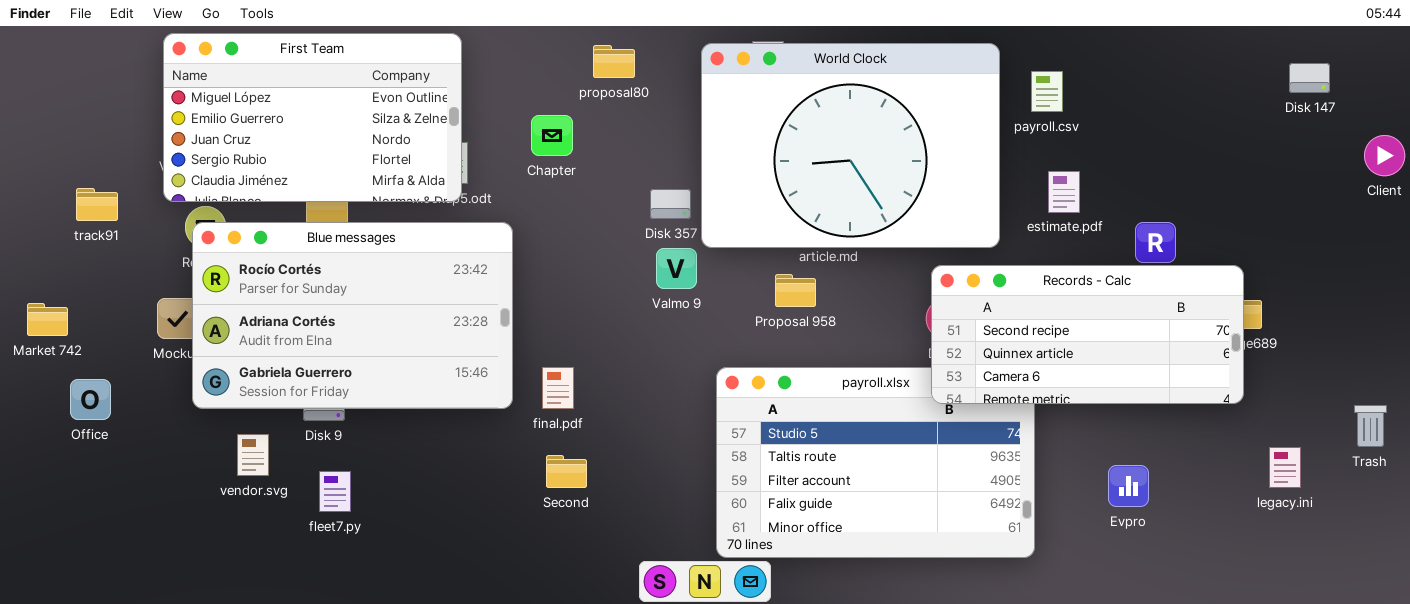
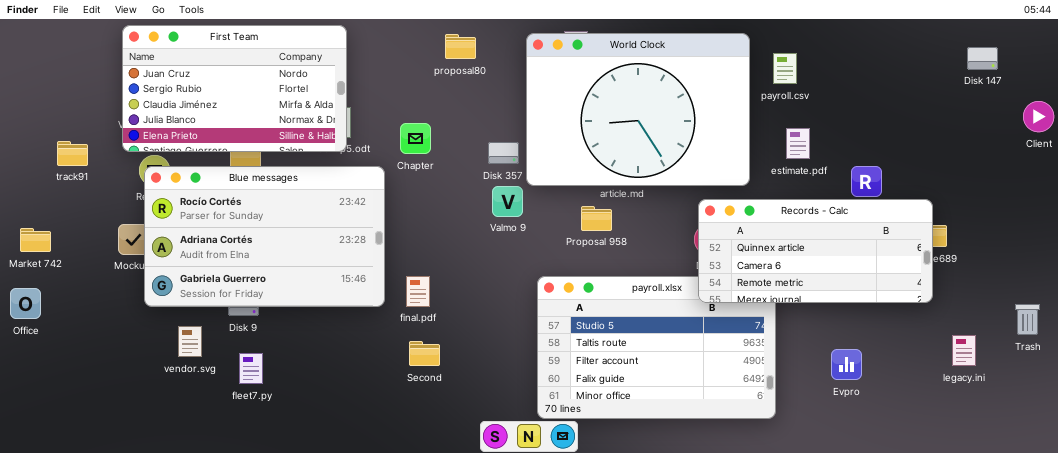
First Team: [163,33,462,202] -> [122,25,347,152], scrolled down 2 rows
Chapter: [531,115,573,156] -> [400,123,431,154], moved
Records - Calc: [931,265,1244,404] -> [698,199,933,303], scrolled down 1 row
Office: [70,379,111,420] -> [10,288,41,319], moved

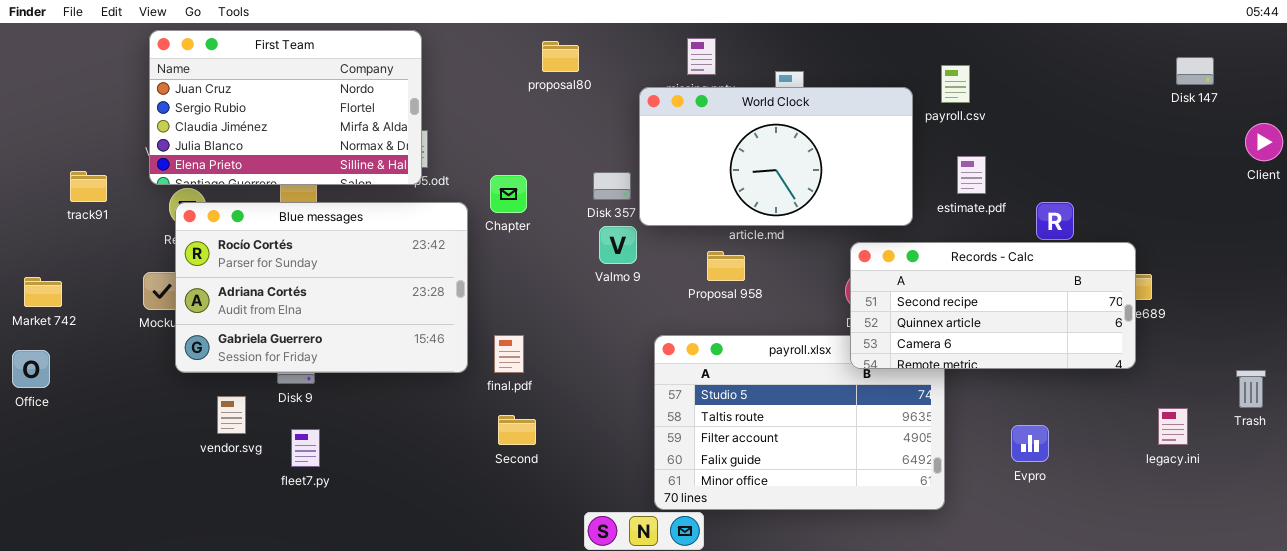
World Clock: [526,33,750,186] -> [639,87,913,226], resized
Chapter: [400,123,431,154] -> [490,175,527,213], moved
Records - Calc: [698,199,933,303] -> [850,242,1136,369], scrolled up 1 row

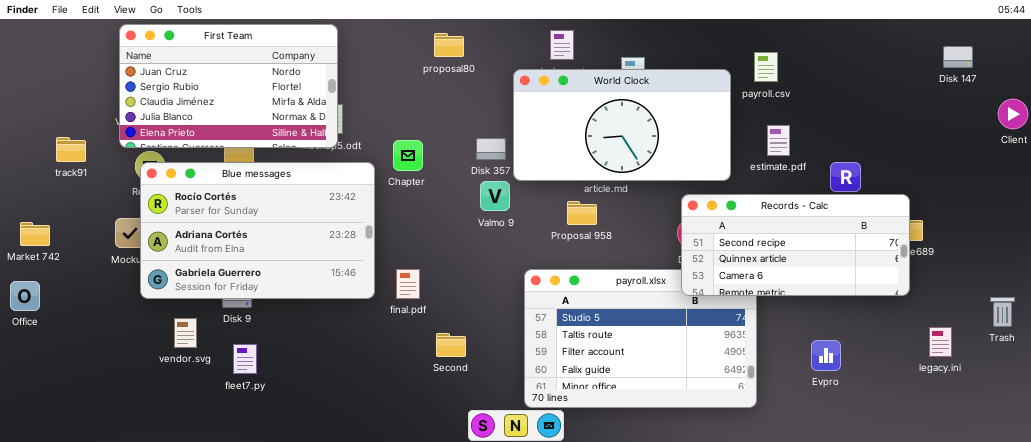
Second: [498,415,536,445] -> [436,333,466,357], moved

